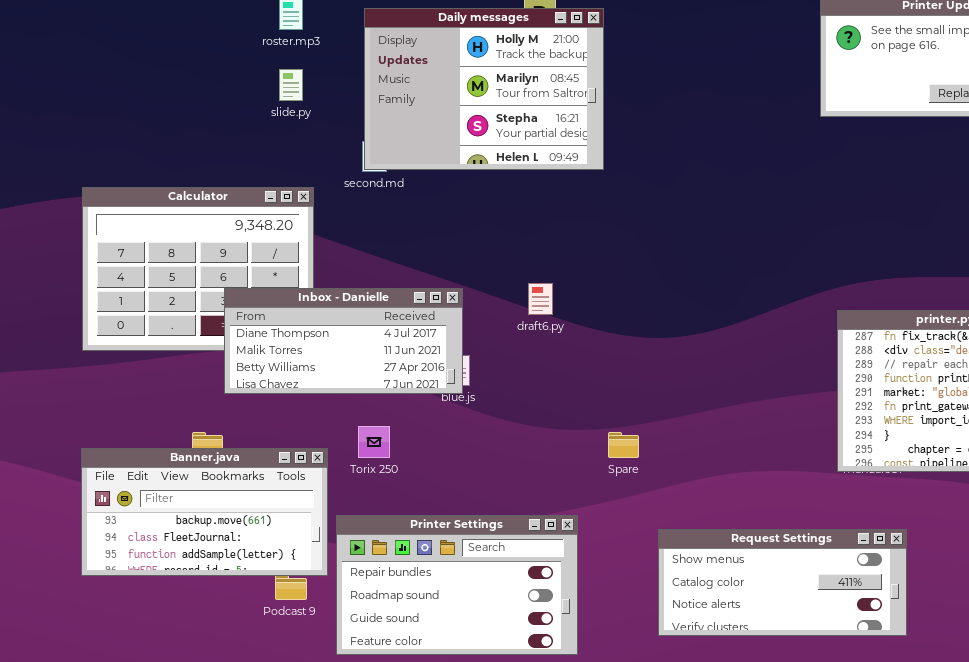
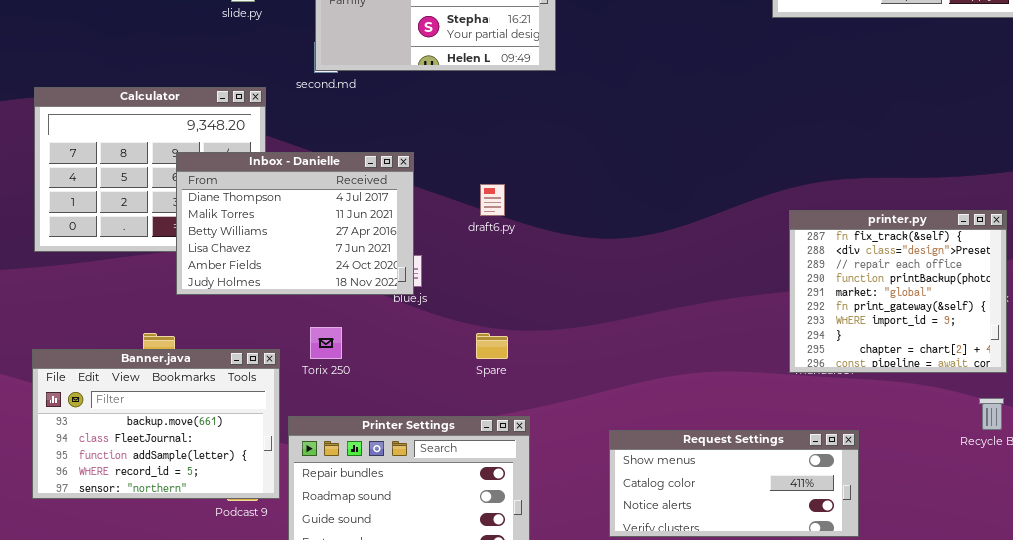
Inbox - Danielle: [224,288,463,394] -> [176,152,414,295], resized
Spare: [608,432,639,458] -> [476,333,508,359], moved
Banner.java: [81,448,328,576] -> [32,349,280,499], resized

